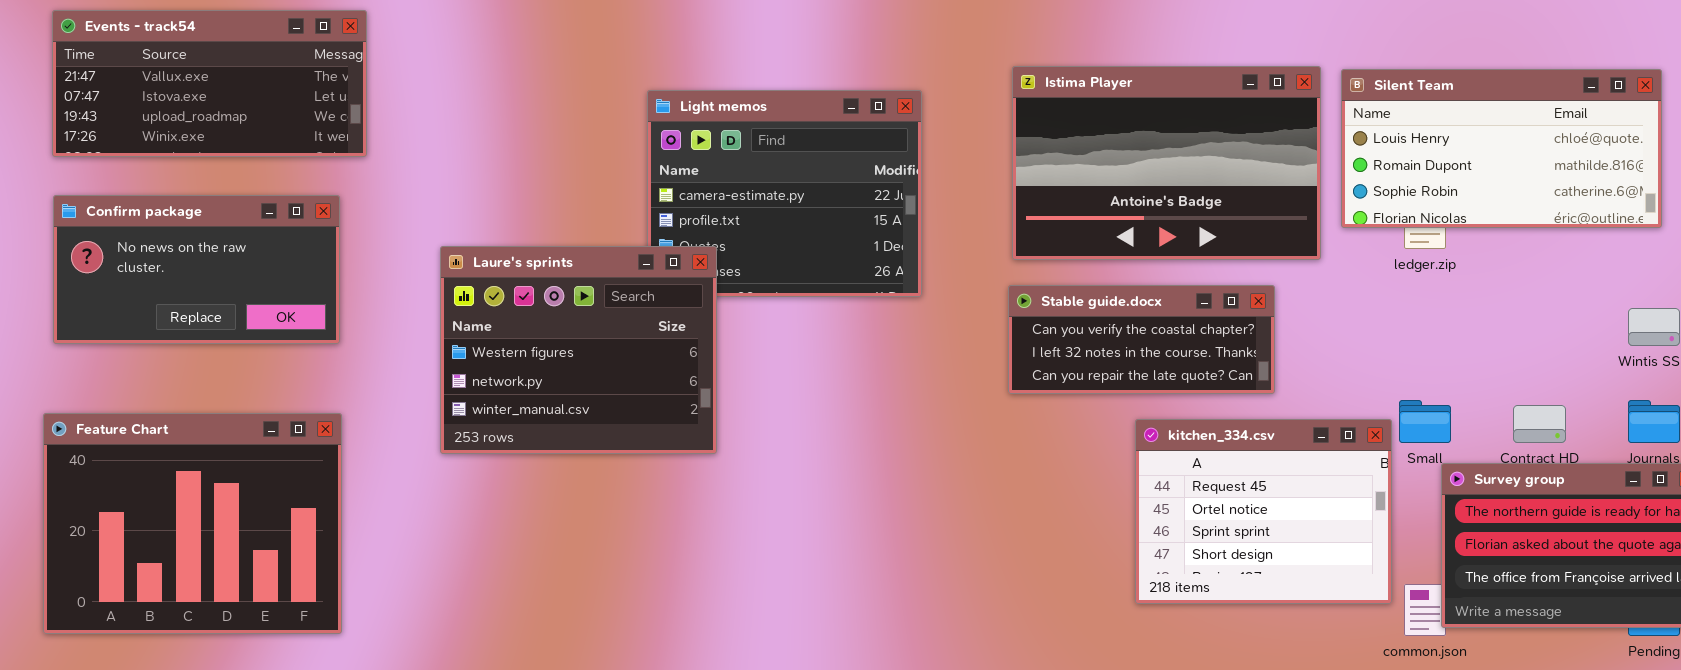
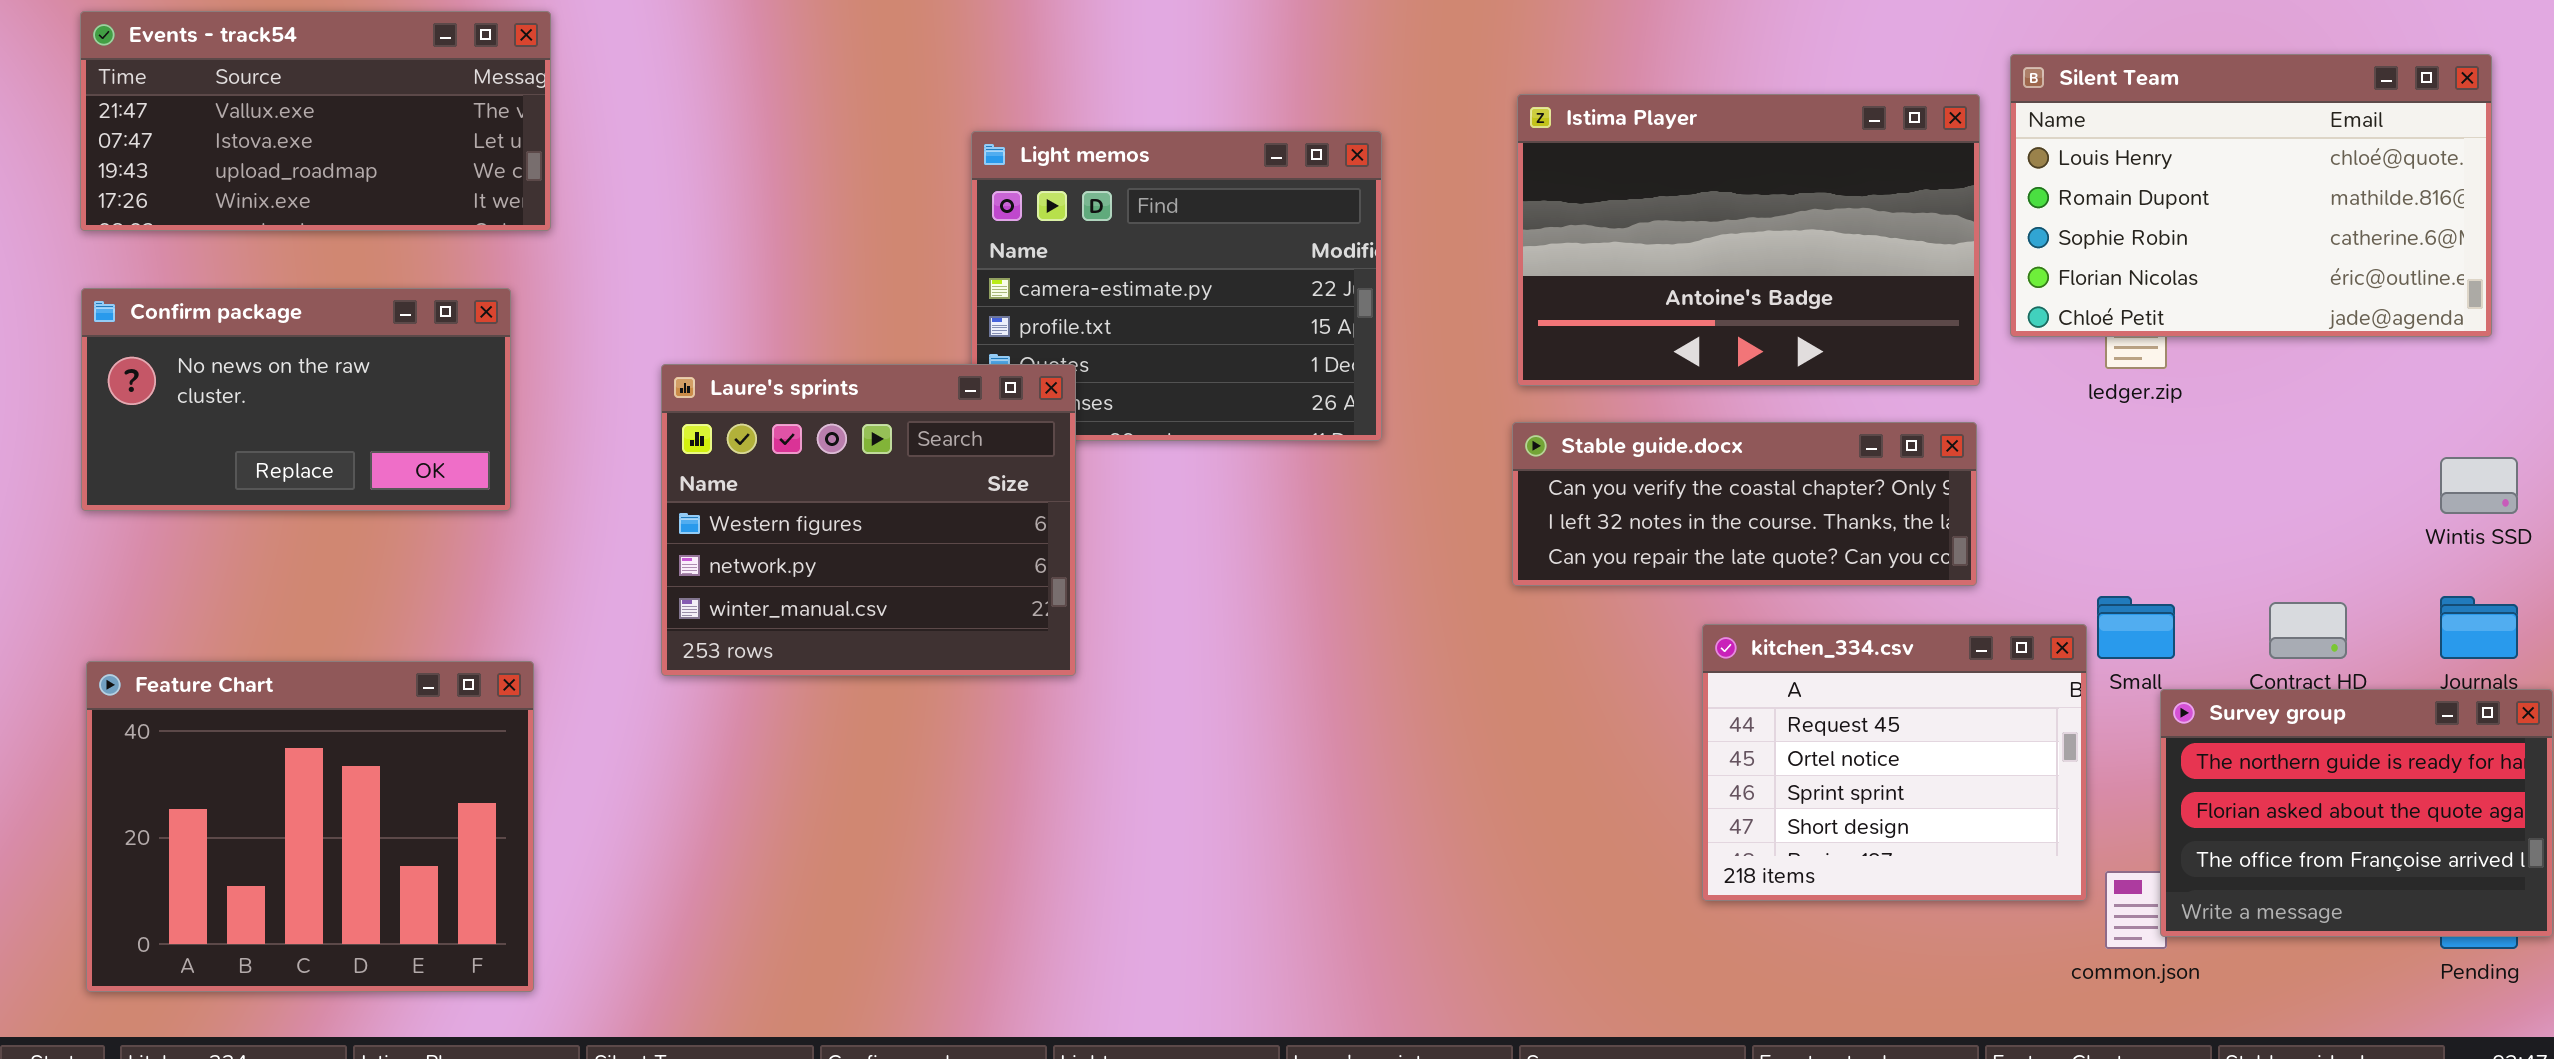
Silent Team: [1341,69,1662,228] -> [2010,54,2492,337], resized
Stable guide.docx: [1008,285,1275,394] -> [1512,422,1977,586], resized
Feature Chart: [43,413,342,634] -> [86,661,534,992], moved

